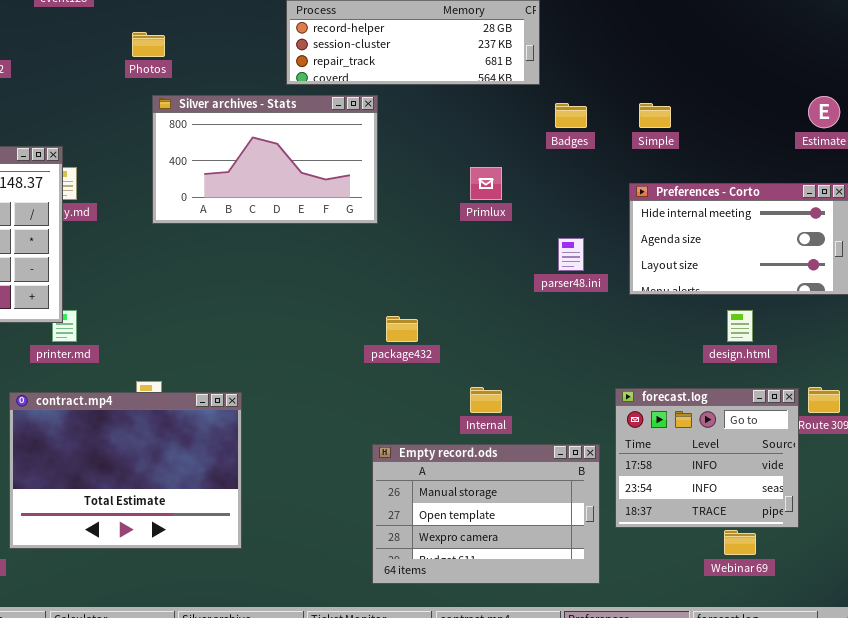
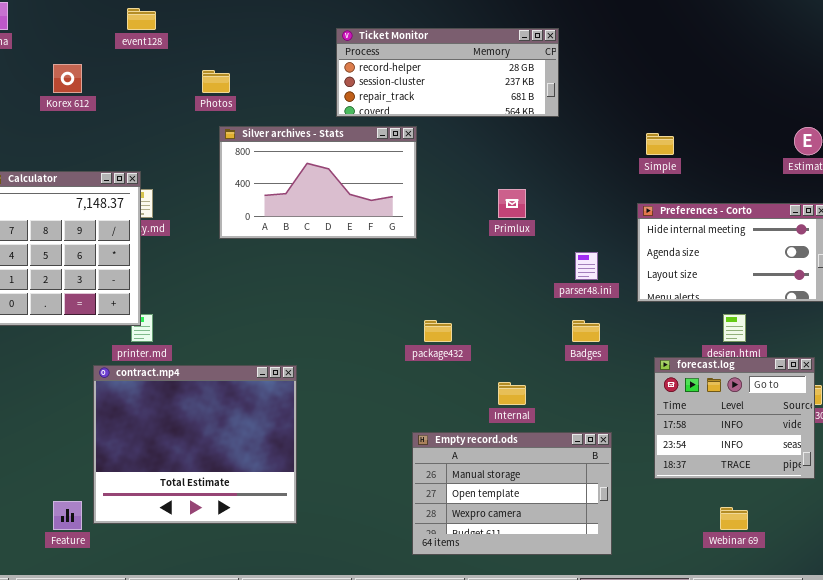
Badges: [555,103,587,128] -> [572,320,600,342], moved
forecast.log: [615,388,799,528] -> [654,357,815,479], moved
contract.mp4: [9,392,242,549] -> [93,365,297,524], resized

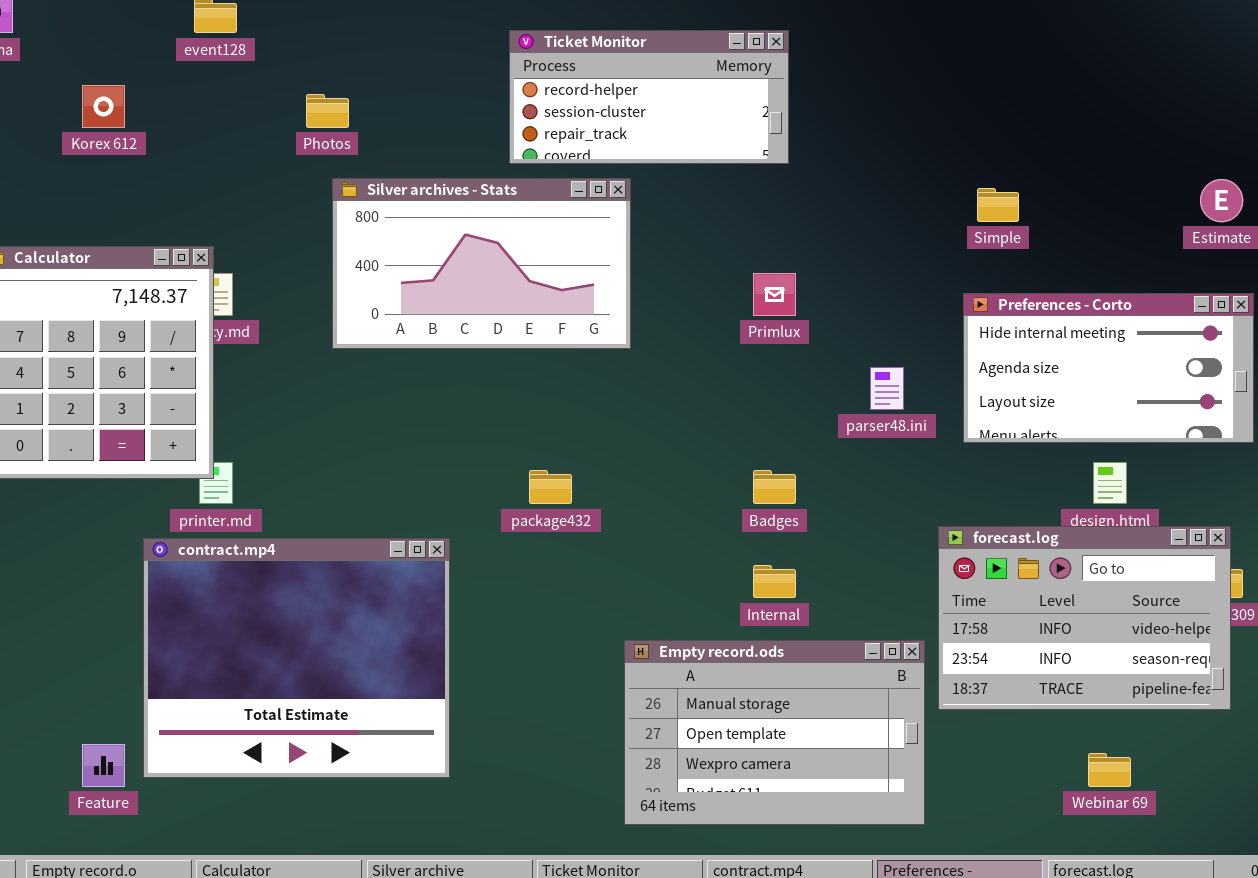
Ticket Monitor: [336,28,559,117] -> [509,30,789,164], resized
package432: [424,320,452,342] -> [529,470,572,504], moved
Badges: [572,320,600,342] -> [753,470,796,504], moved
forecast.log: [654,357,815,479] -> [938,526,1231,710], resized

